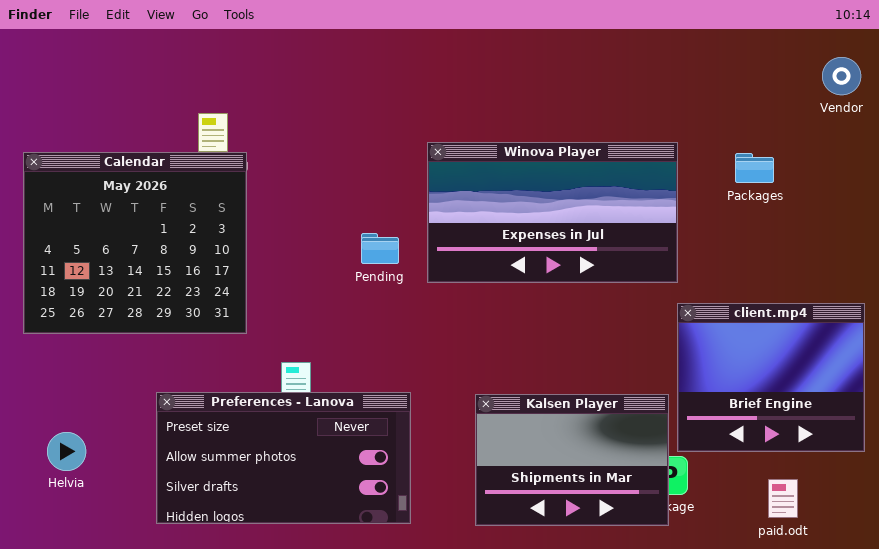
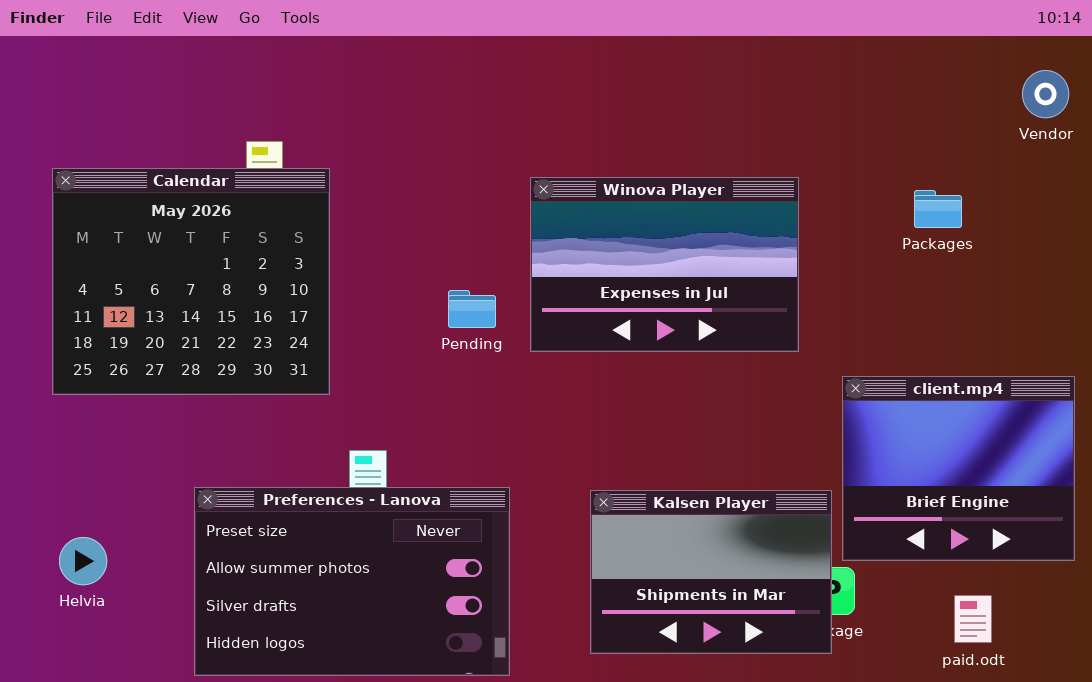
Winova Player: [427,142,678,283] -> [530,177,799,352], resized
Calendar: [23,152,247,334] -> [52,168,330,395], moved
Preferences - Lanova: [156,392,411,524] -> [194,487,510,676], resized

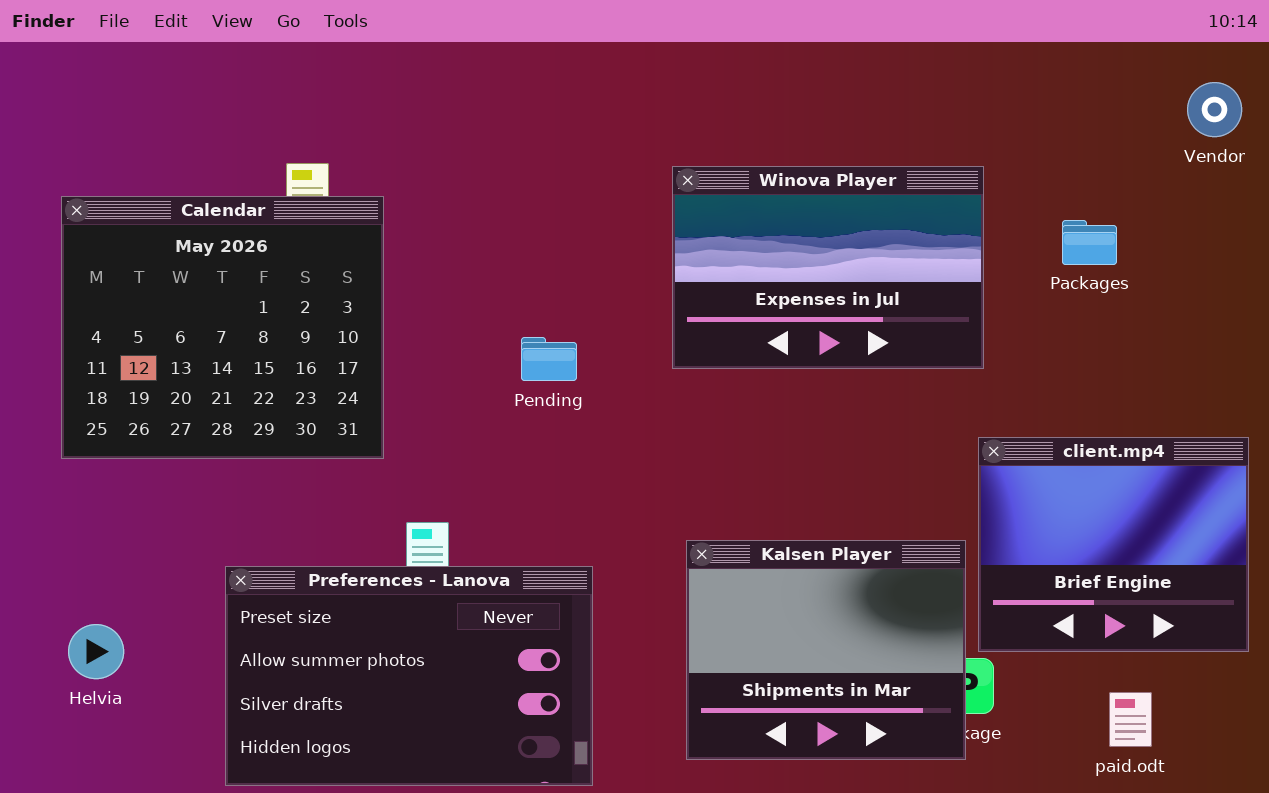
Winova Player: [530,177,799,352] -> [672,166,984,369], moved
Kalsen Player: [590,490,832,654] -> [686,540,966,760], resized

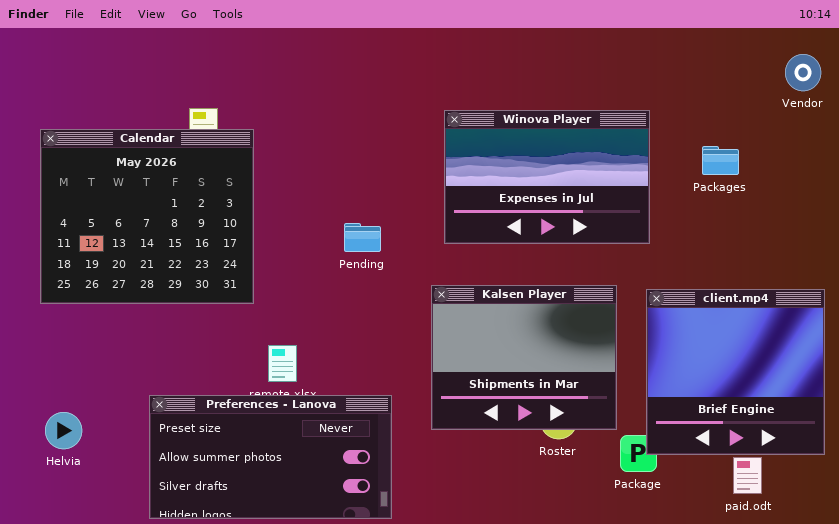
client.mp4: [978,437,1249,652] -> [646,289,825,455], resized
Kalsen Player: [686,540,966,760] -> [431,285,617,430], moved
Preferences - Lanova: [225,566,593,786] -> [149,395,392,519], resized

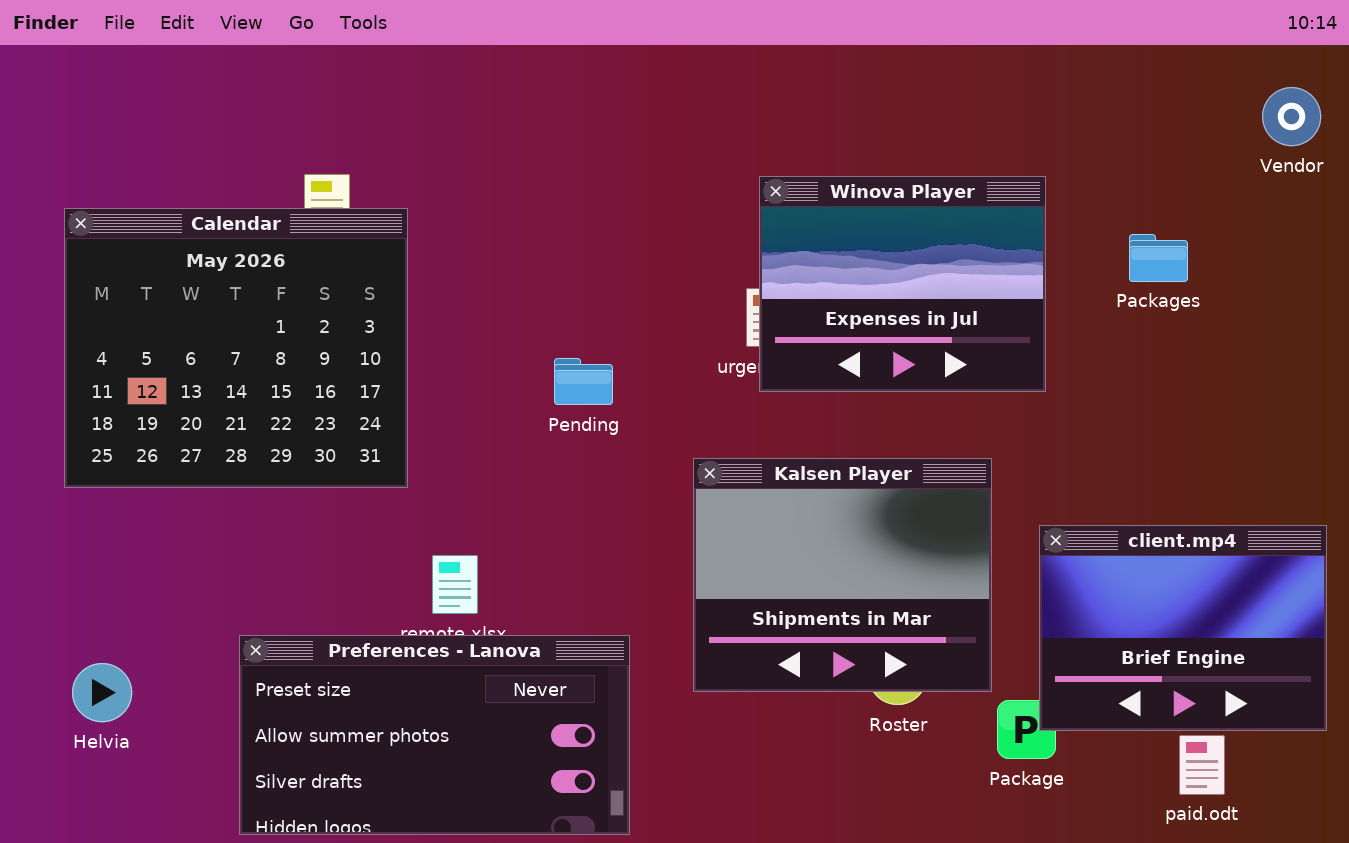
Winova Player: [444,110,650,244] -> [759,176,1046,392], resized
client.mp4: [646,289,825,455] -> [1039,525,1327,731], resized

